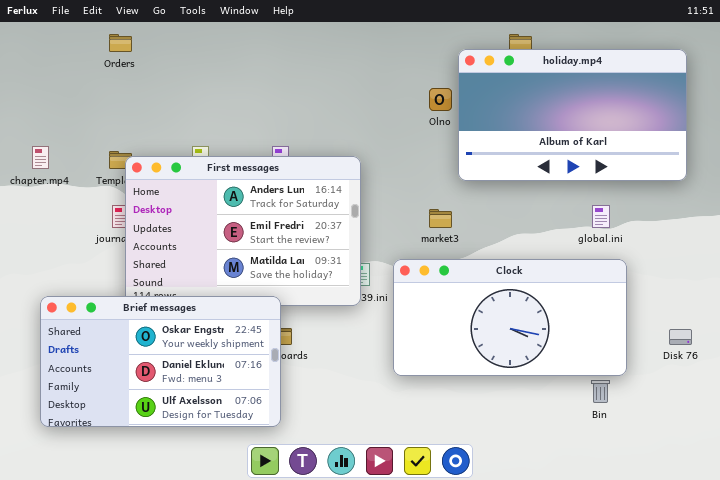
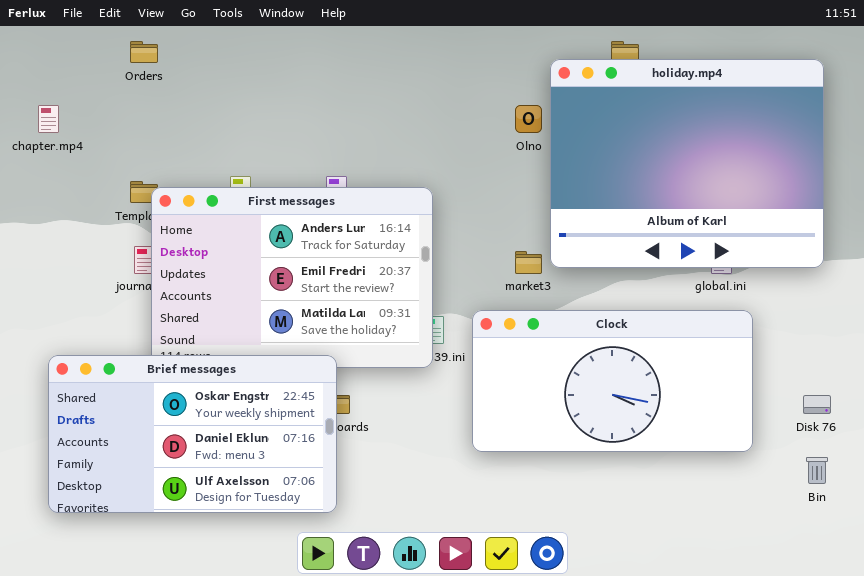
holiday.mp4: [458,49,687,181] -> [550,59,824,268], resized
chapter.mp4: [32,146,49,169] -> [38,105,59,133], moved
Bin: [591,380,610,403] -> [806,457,828,484], moved

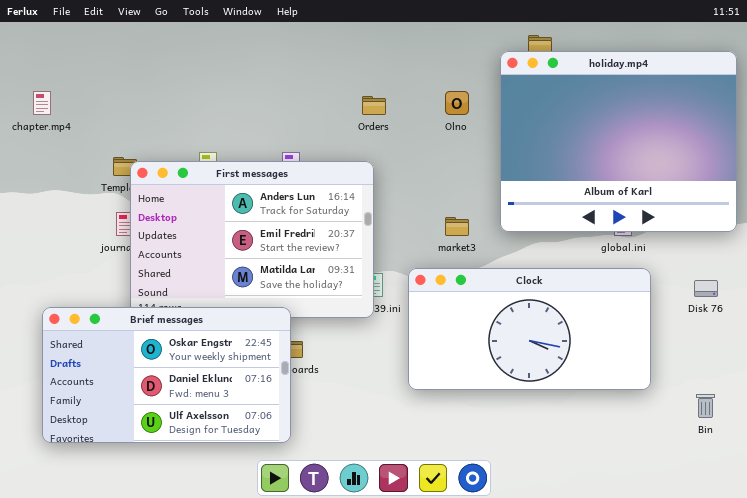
Orders: [130,41,158,63] -> [362,96,386,115], moved
holiday.mp4: [550,59,824,268] -> [500,51,737,232], moved
Disk 76: [803,395,831,414] -> [694,280,718,297], moved

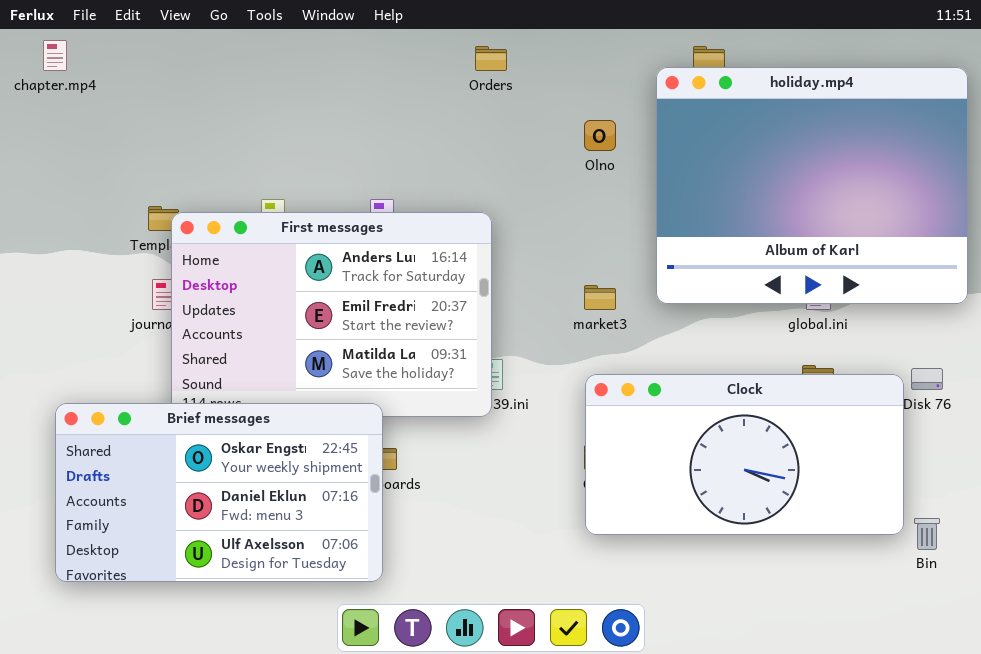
chapter.mp4: [33,91,51,115] -> [43,40,67,71], moved
Orders: [362,96,386,115] -> [475,46,507,71], moved
Clock: [408,268,651,390] -> [585,374,904,535], moved

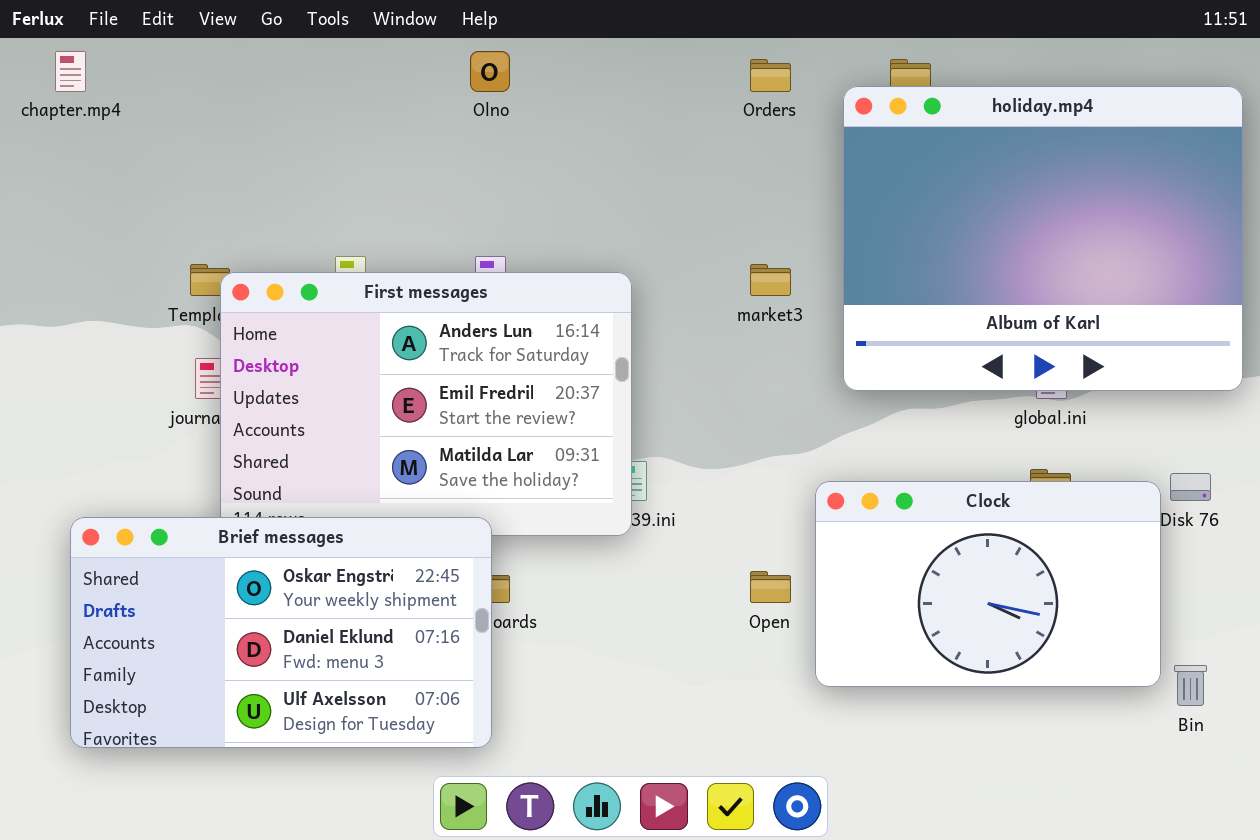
Orders: [475,46,507,71] -> [750,59,791,92], moved
Olno: [584,120,616,151] -> [470,51,510,92], moved
market3: [584,285,616,310] -> [750,264,791,296], moved
Clock: [585,374,904,535] -> [815,481,1161,687], resized

